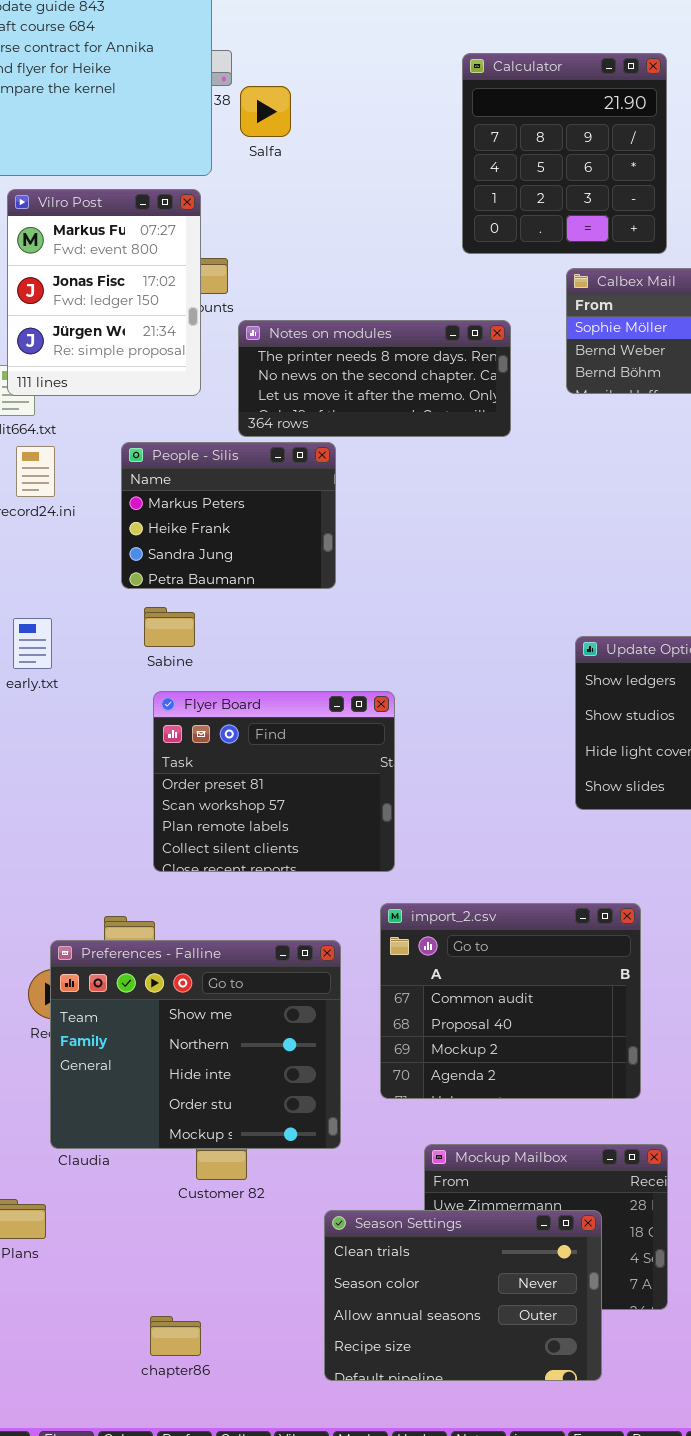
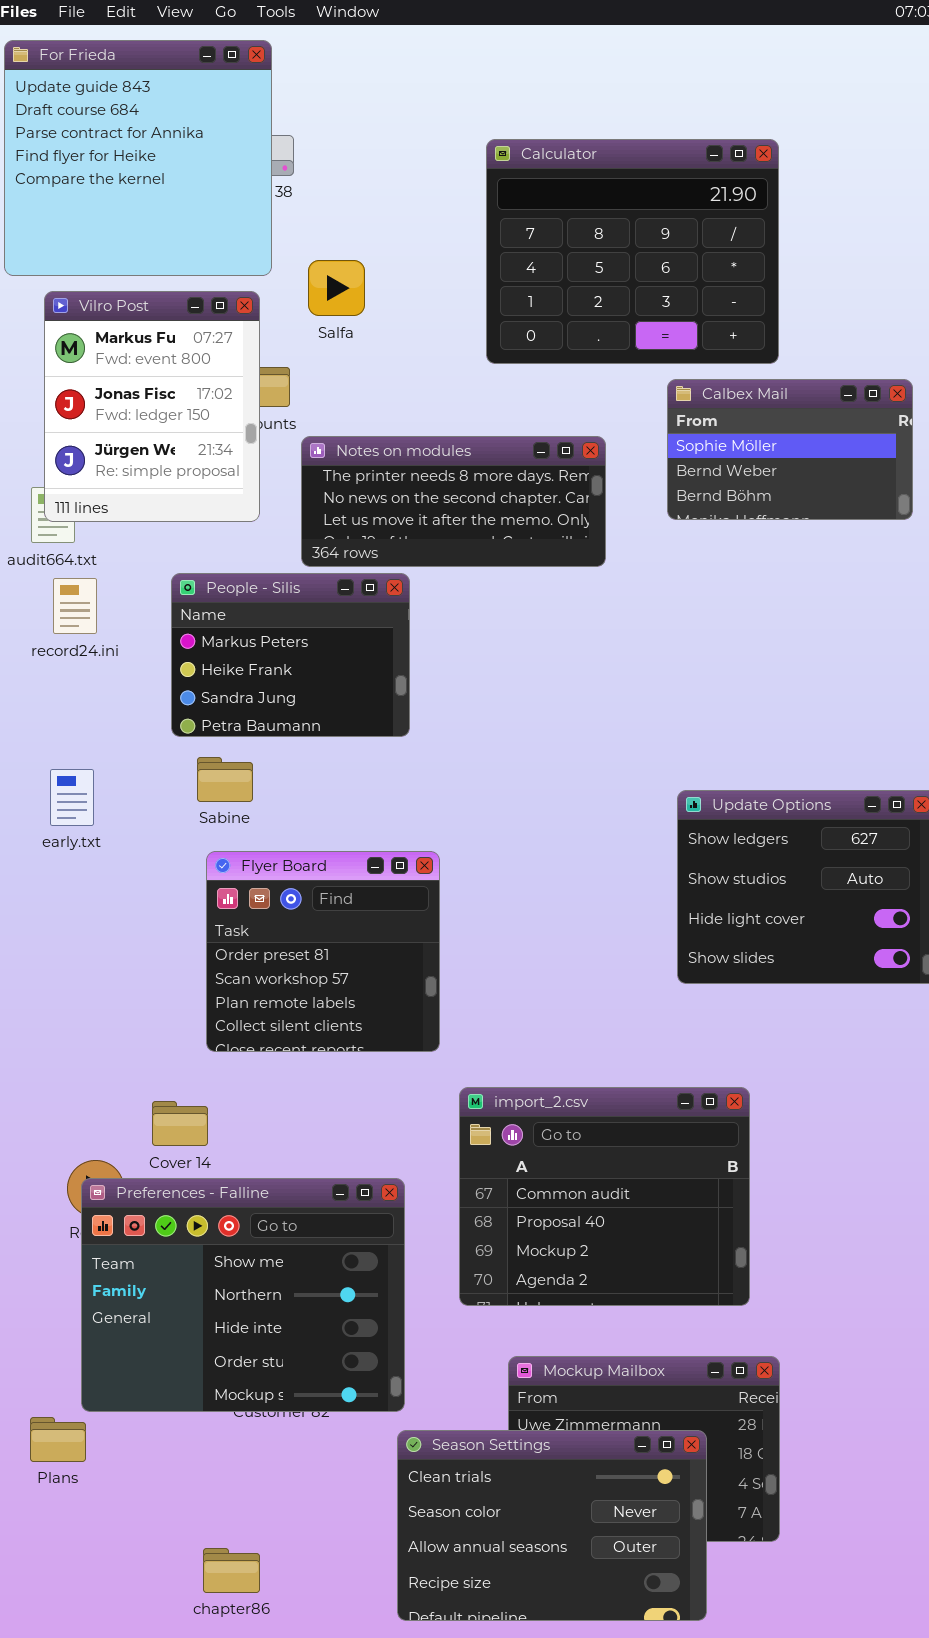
Calculator: [462,53,667,254] -> [486,139,779,364], resized
Salfa: [240,86,291,137] -> [308,260,365,316], moved
Flyer Board: [153,691,395,872] -> [206,851,440,1052], resized
Preferences - Falline: [50,940,341,1149] -> [81,1178,405,1412], moved

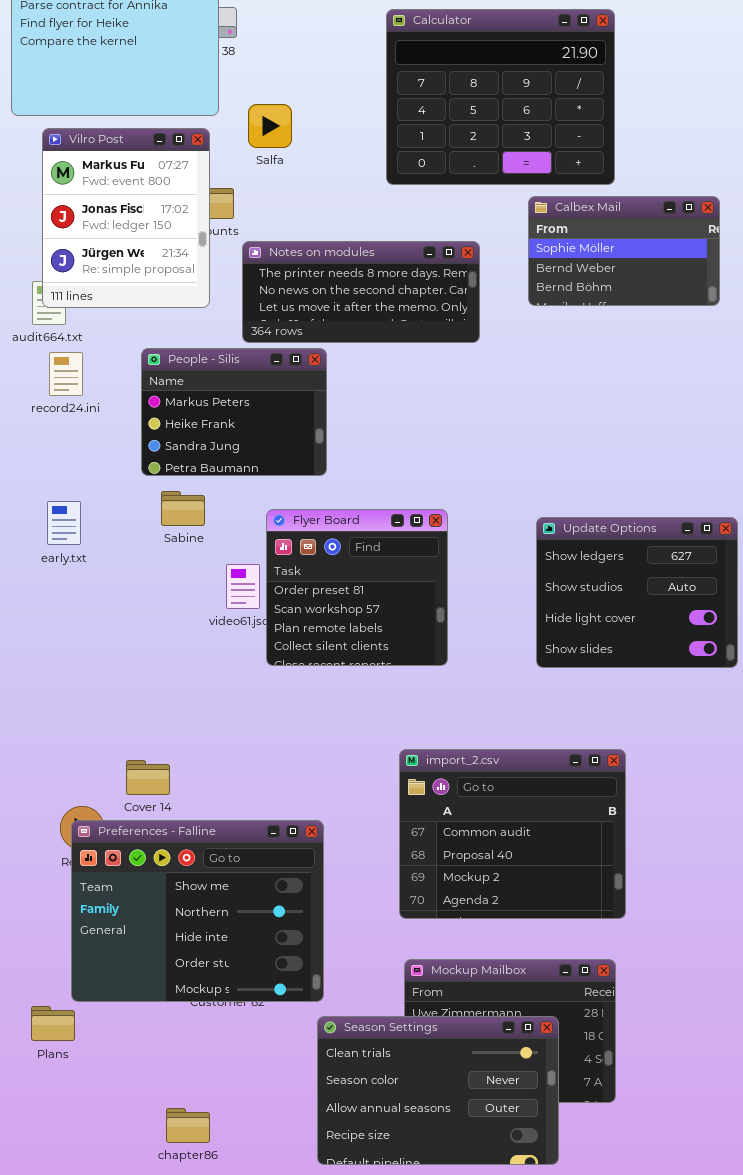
Flyer Board: [206,851,440,1052] -> [266,509,448,666], moved
import_2.csv: [459,1087,750,1306] -> [399,749,626,919], moved

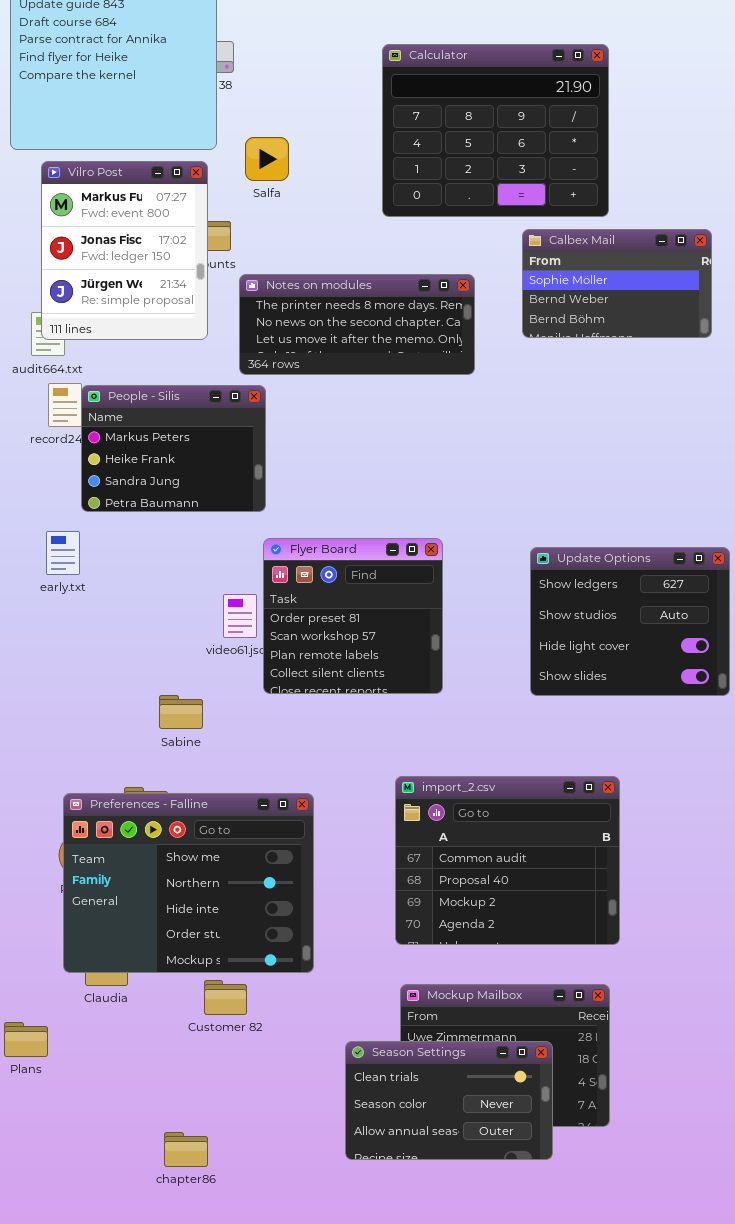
People - Silis: [141,348,327,476] -> [81,385,266,512], moved
Sabine: [161,491,205,526] -> [159,695,203,729], moved
Preferences - Falline: [71,820,324,1002] -> [63,793,314,973], moved
Plans: [31,1006,75,1041] -> [4,1022,48,1057], moved
Season Settings: [317,1016,559,1165] -> [345,1041,553,1160], resized

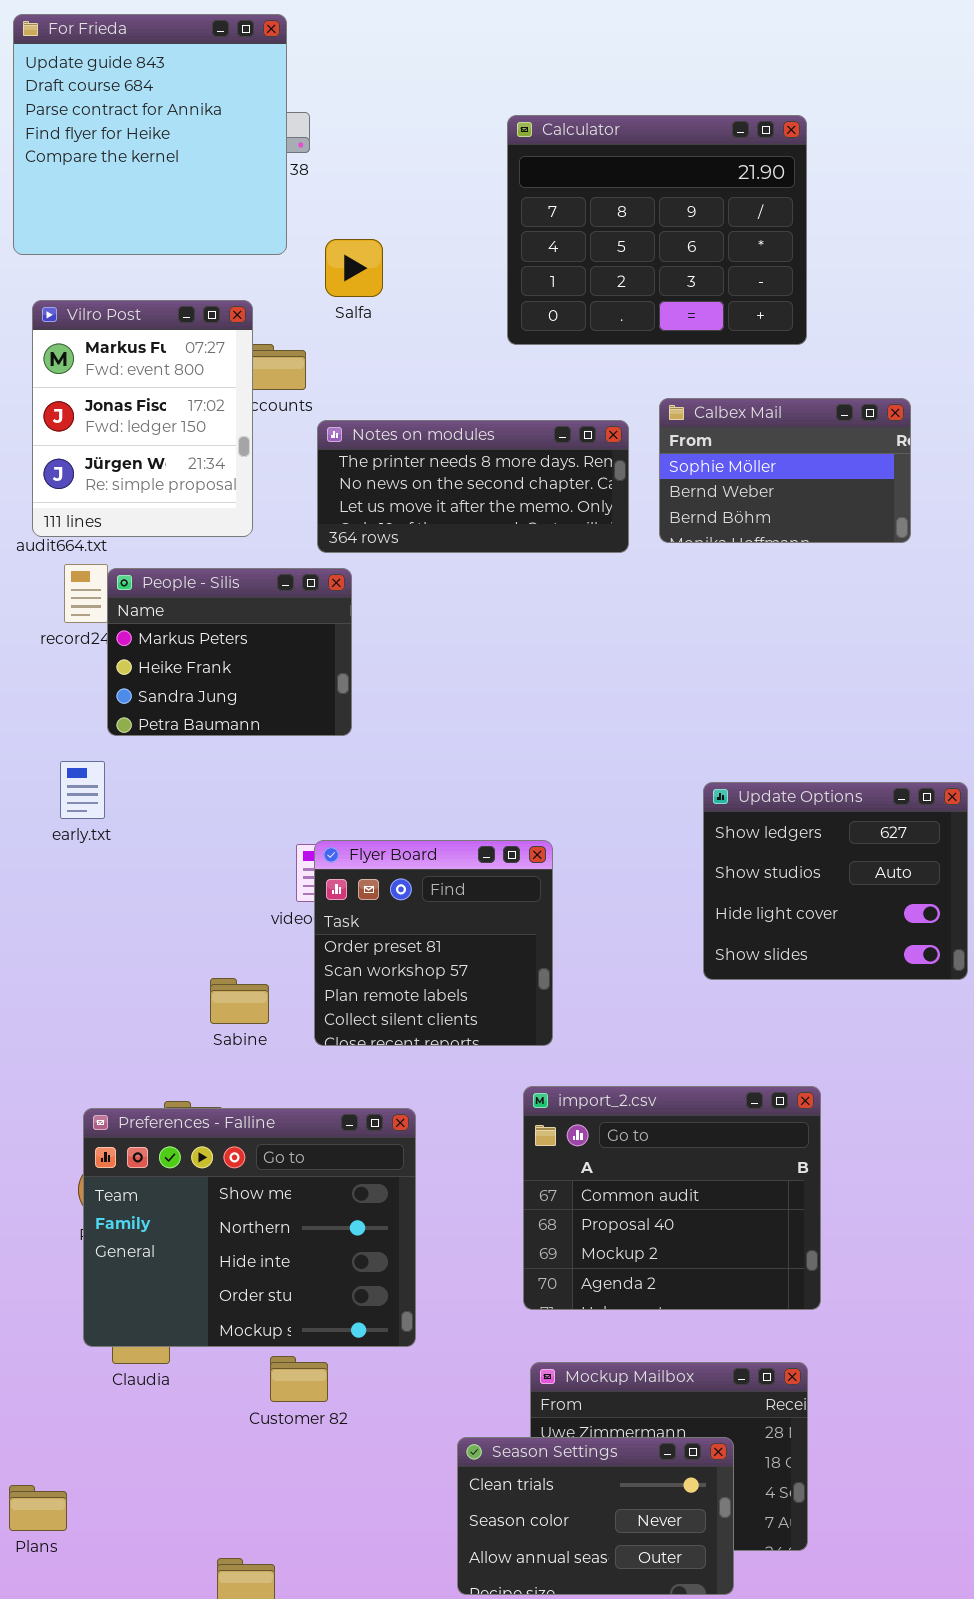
Vilro Post: [41,161,208,340] -> [32,300,253,537], moved
Calbex Mail: [522,229,712,338] -> [659,398,911,543], moved
Flyer Board: [263,538,443,694] -> [314,840,553,1046], moved
Plans: [4,1022,48,1057] -> [9,1485,67,1531], moved

